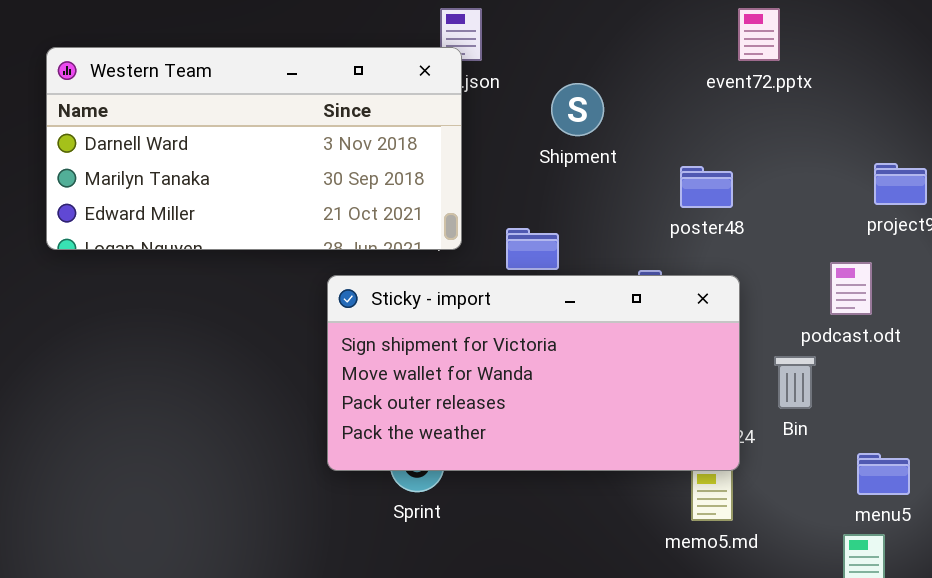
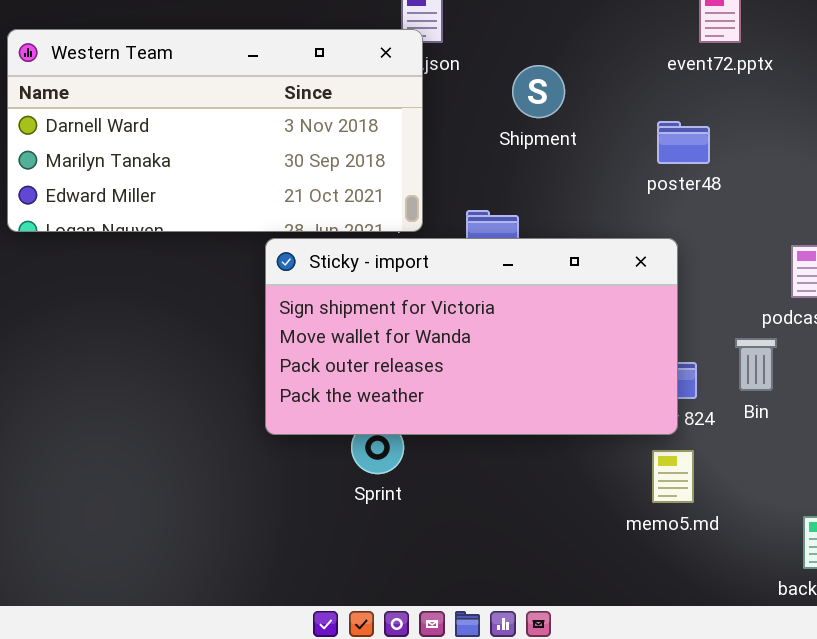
poster48: [680,166,733,208] -> [657,121,710,164], moved
Sticky - import: [327,275,740,471] -> [265,238,678,435], moved

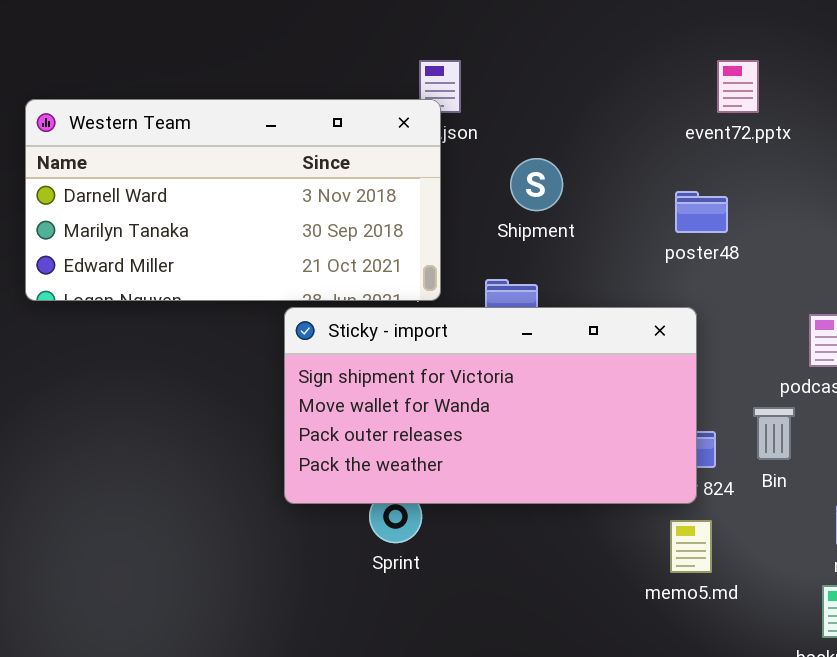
Shipment: [512,65,565,118] -> [510,158,563,211], moved

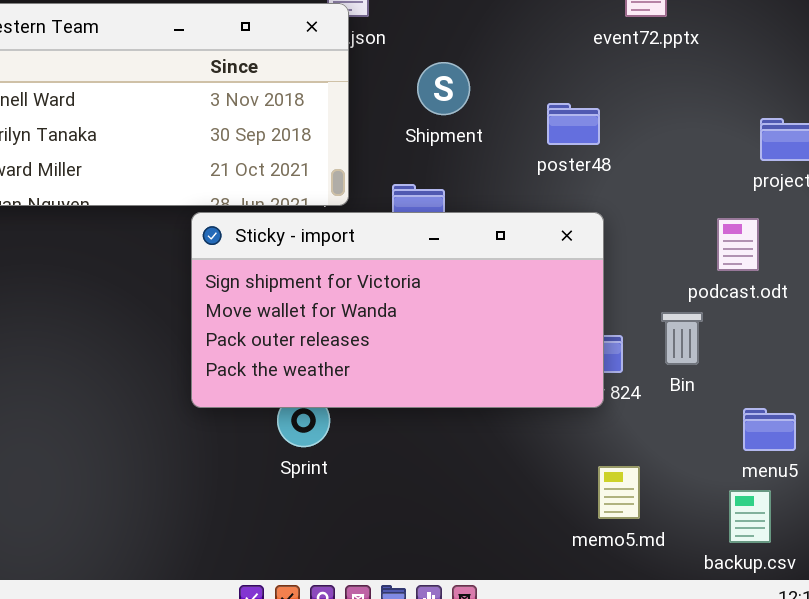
poster48: [675,191,728,233] -> [547,103,600,145], moved
memo5.md: [670,520,712,573] -> [598,466,640,519], moved

